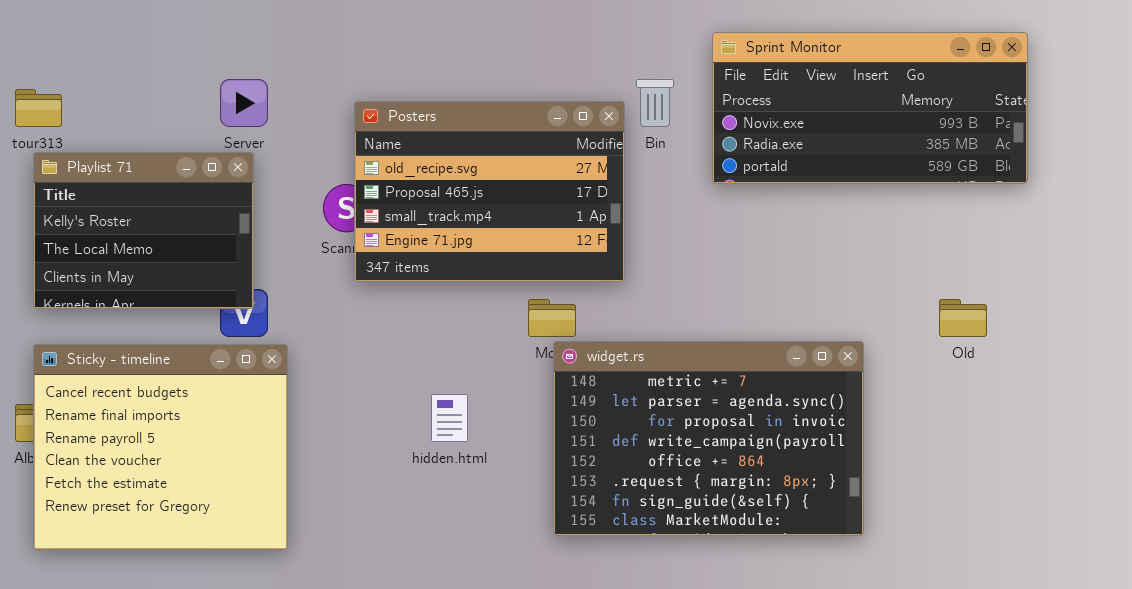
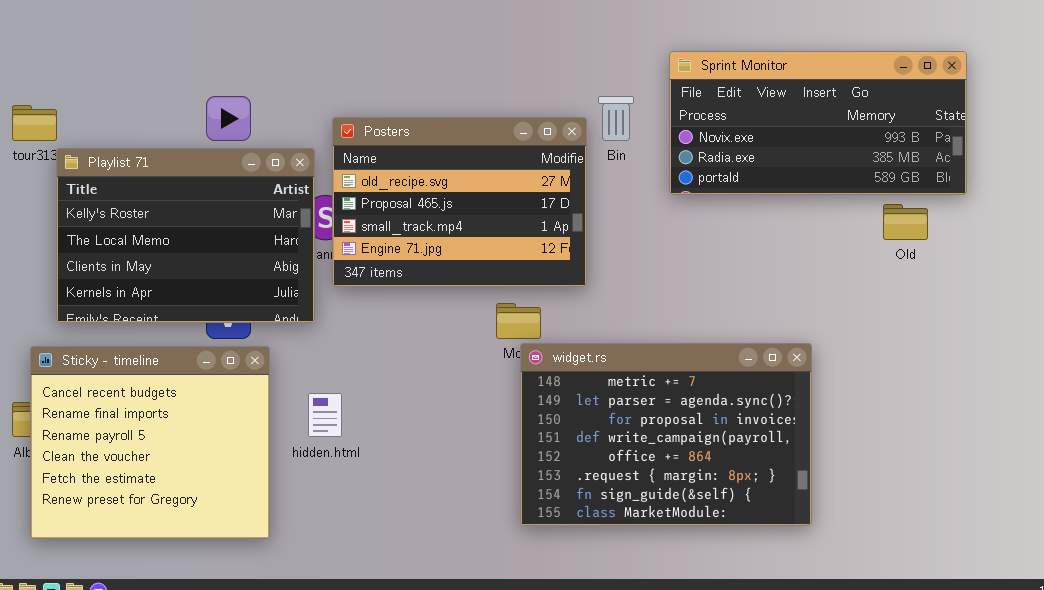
Playlist 71: [33,152,254,309] -> [56,148,315,323], moved, resized
Old: [939,299,987,337] -> [883,204,928,240], moved
hidden.html: [431,394,468,442] -> [308,393,342,437], moved

